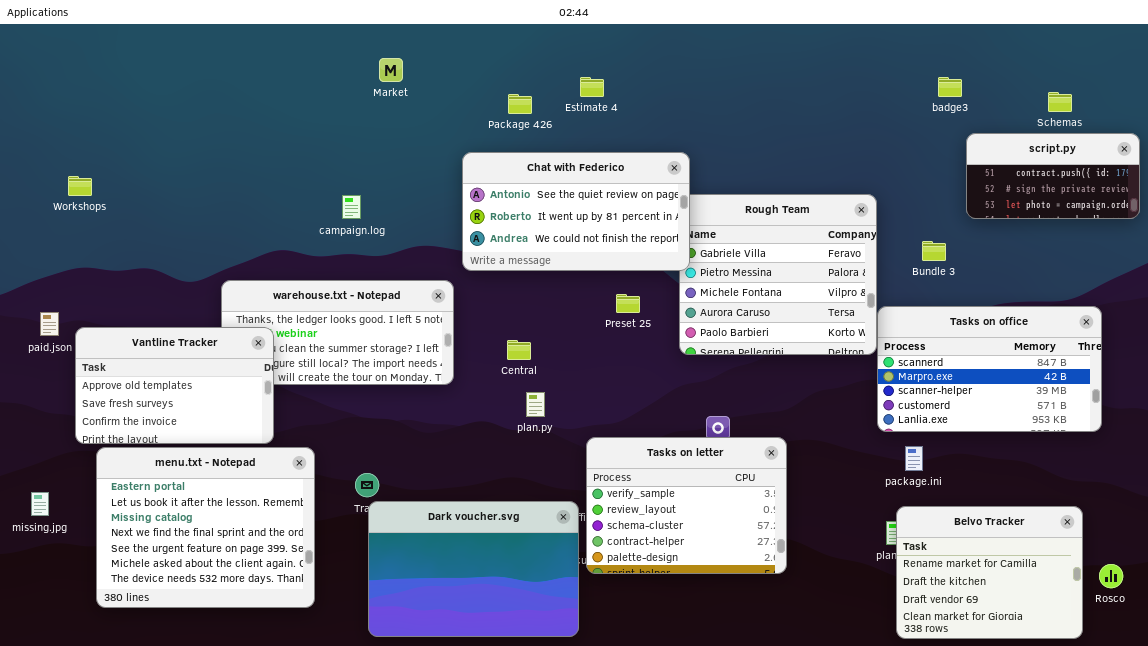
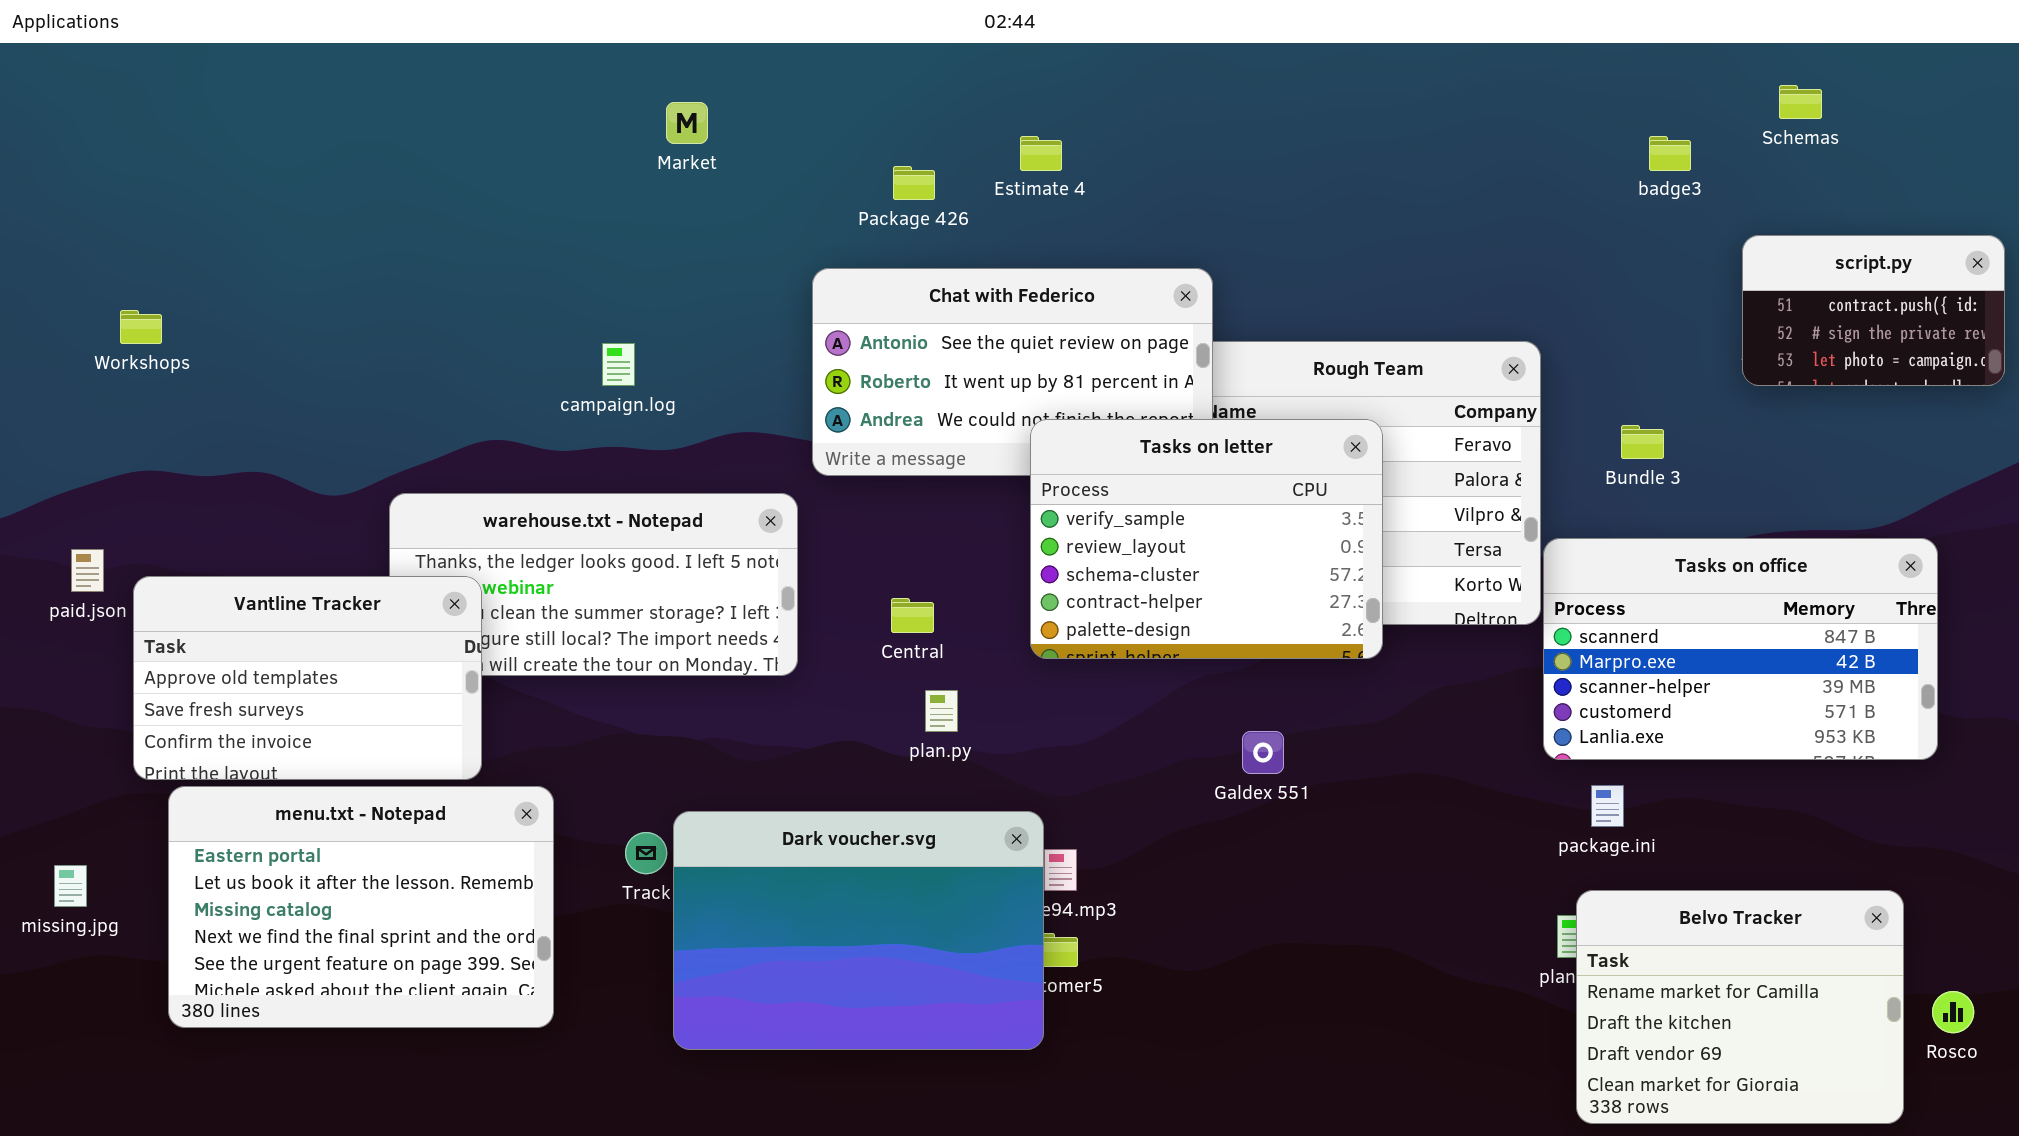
Schemas: [1048,92,1072,112] -> [1779,85,1822,119], moved
script.py: [966,133,1140,219] -> [1742,235,2005,386], resized
Tasks on letter: [586,437,787,574] -> [1030,419,1383,659], moved
menu.txt - Notepad: [96,447,315,608] -> [168,786,554,1028], resized
Dark voucher.svg: [368,501,579,637] -> [673,811,1044,1050], moved

